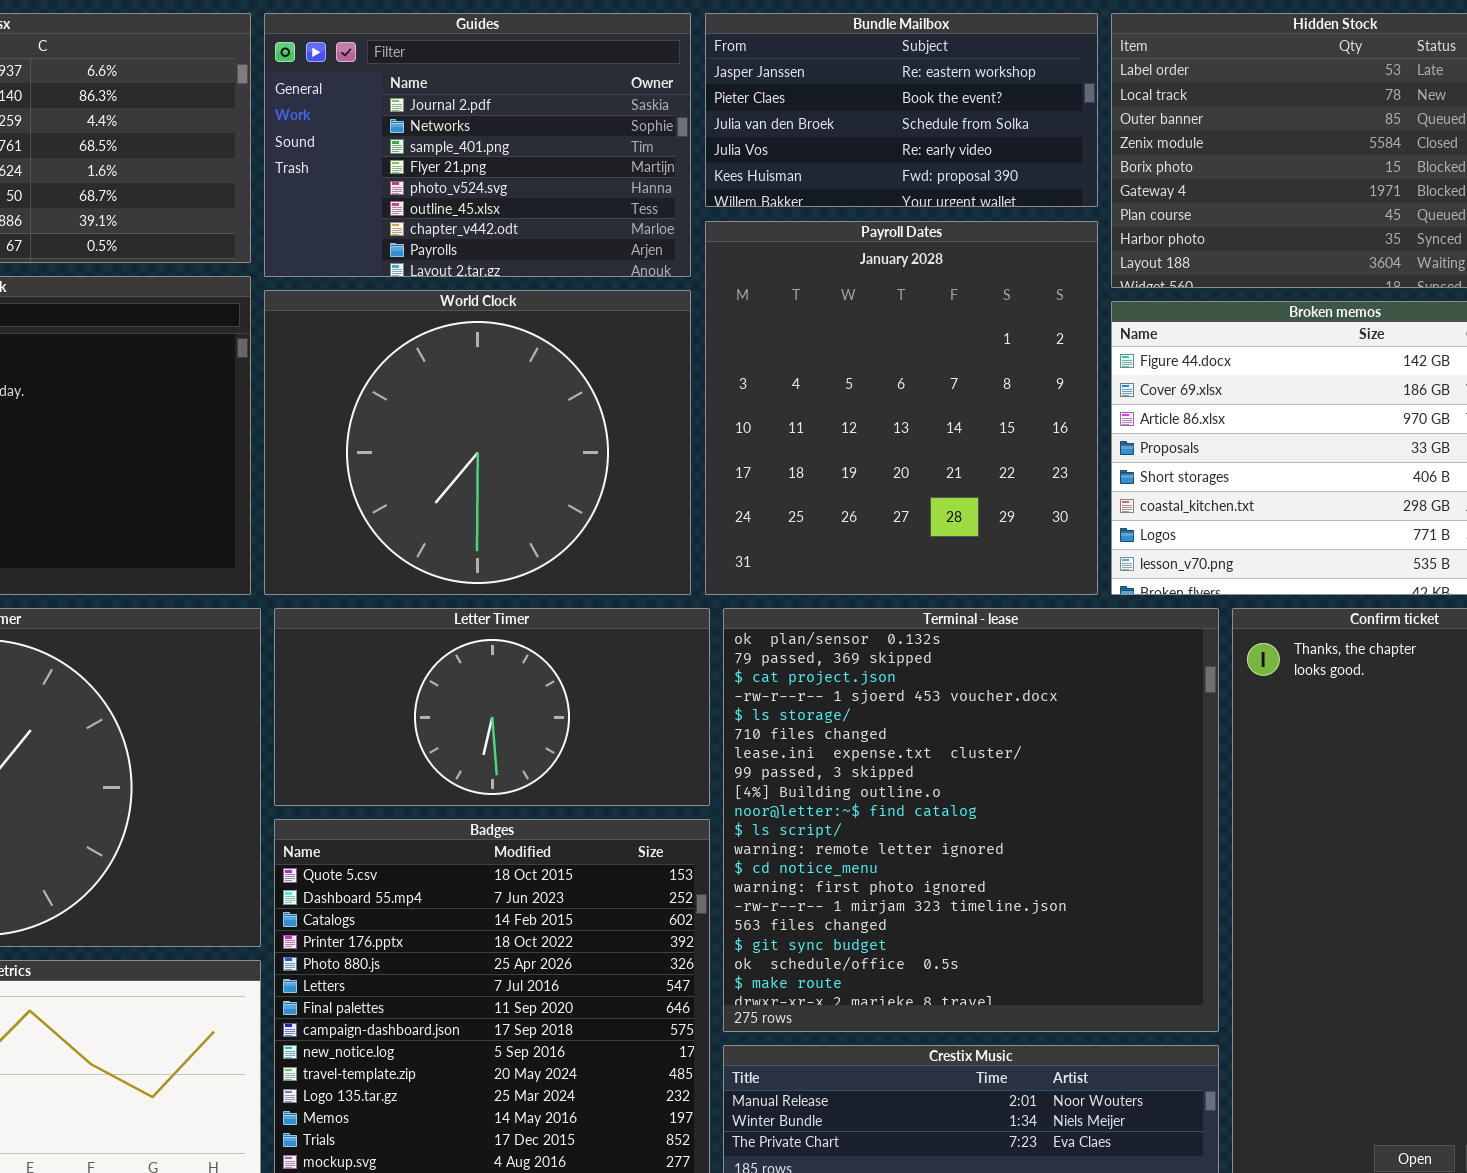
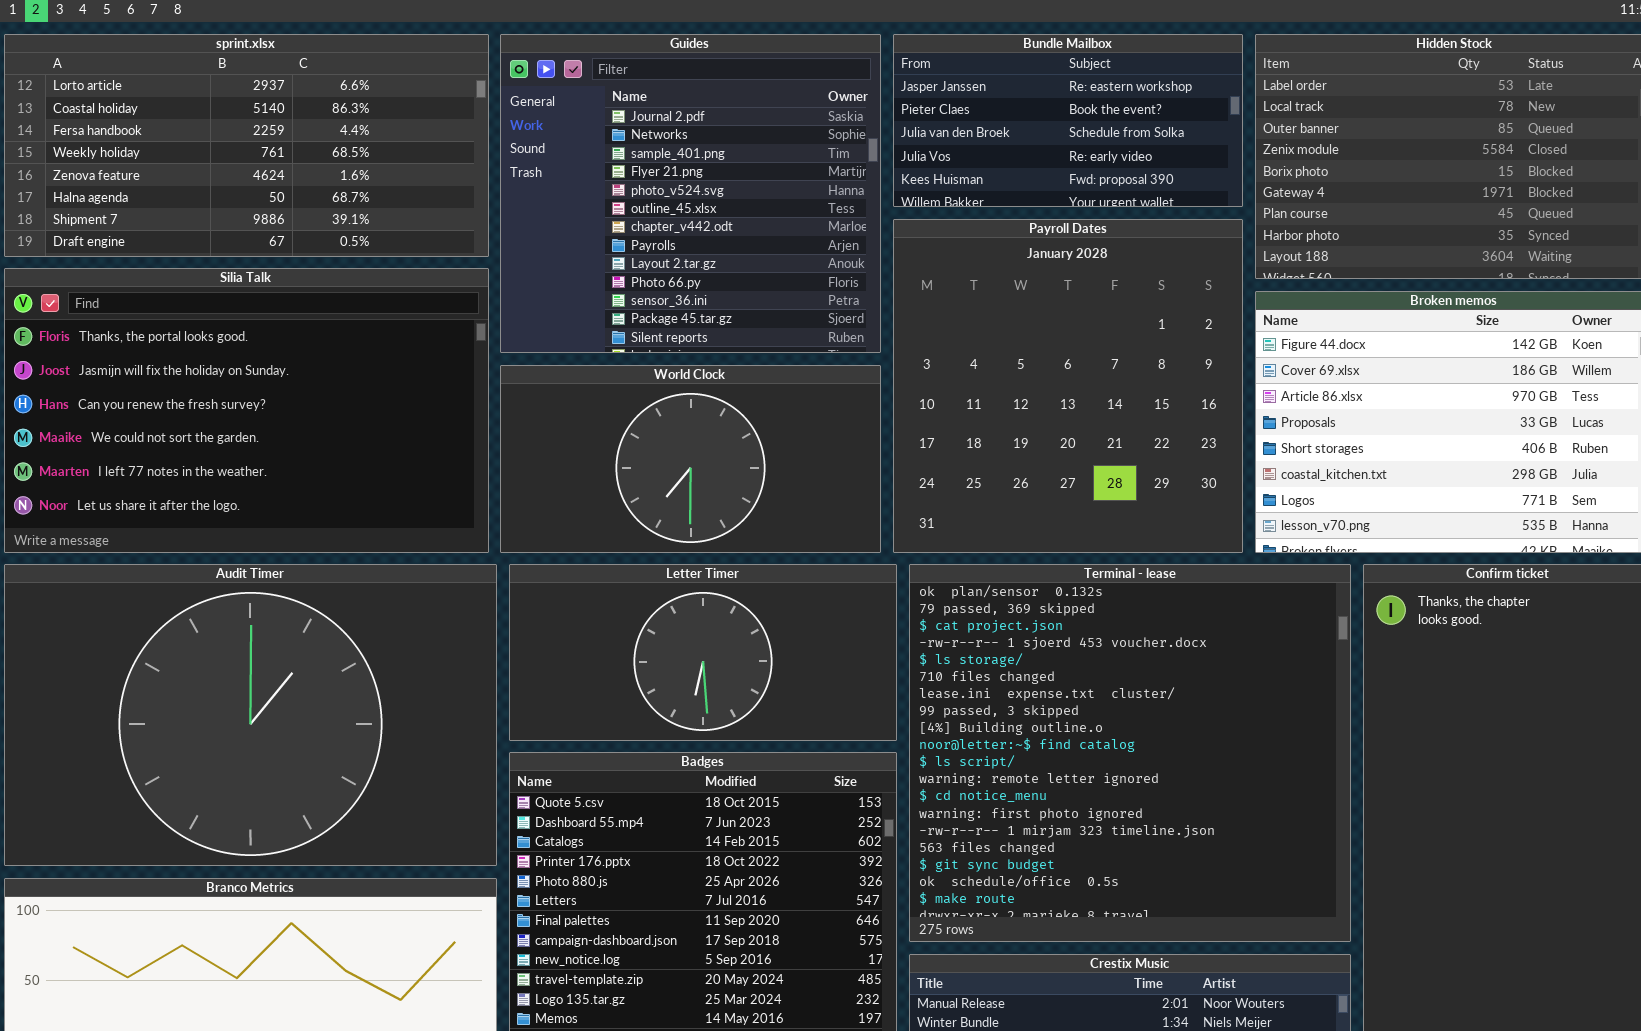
Guides: [264,13,691,277] -> [500,34,881,353], resized
World Clock: [264,290,691,595] -> [500,365,881,553], resized

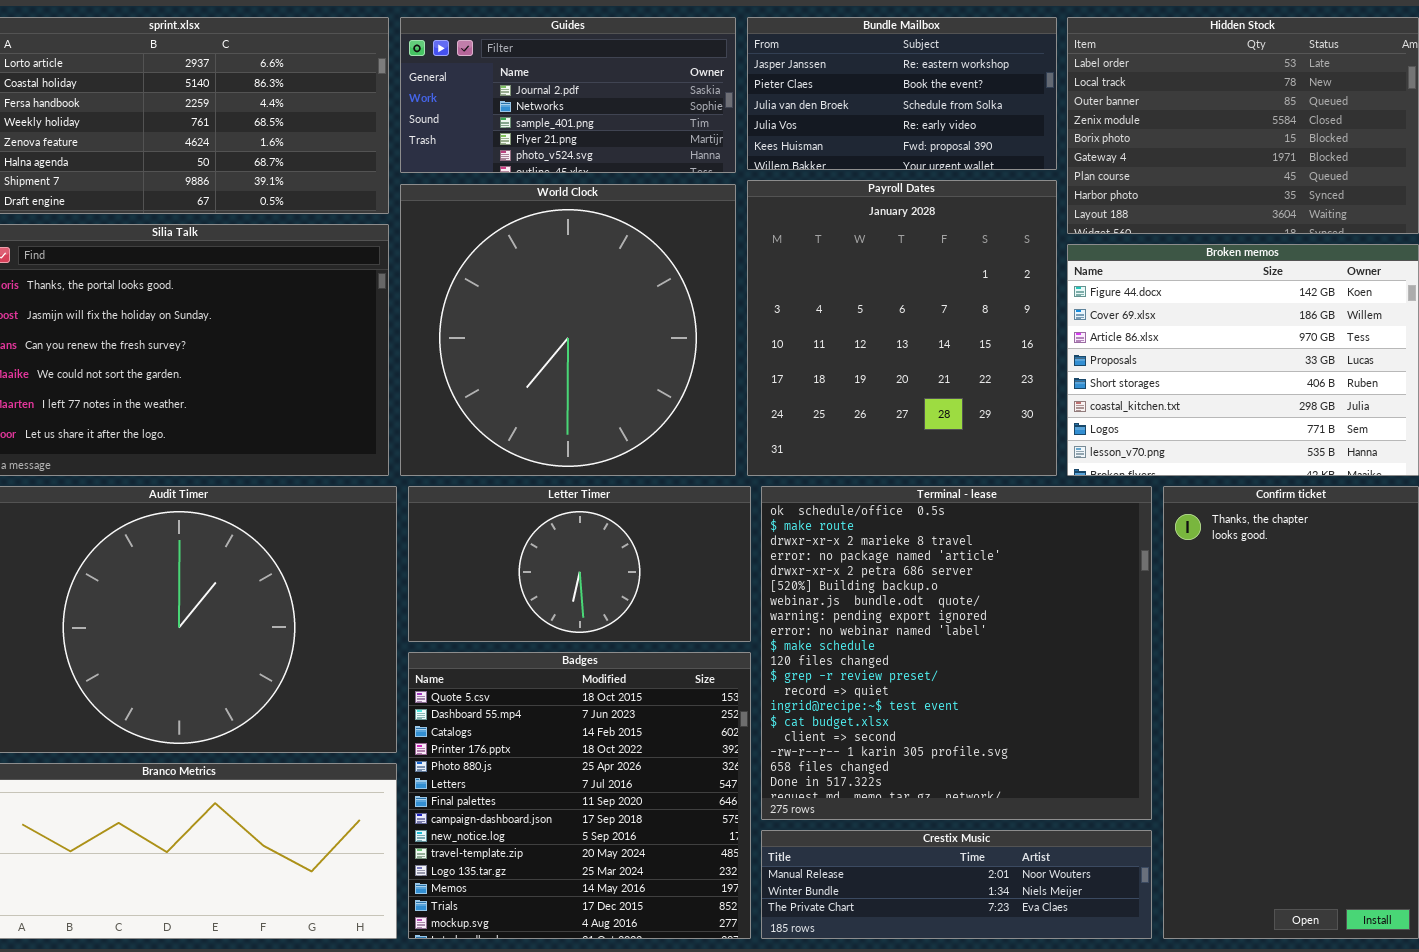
Guides: [500,34,881,353] -> [400,17,736,173], resized
World Clock: [500,365,881,553] -> [400,184,736,476], resized
Terminal - lease: [909,564,1351,942] -> [761,486,1152,820], scrolled down 17 rows

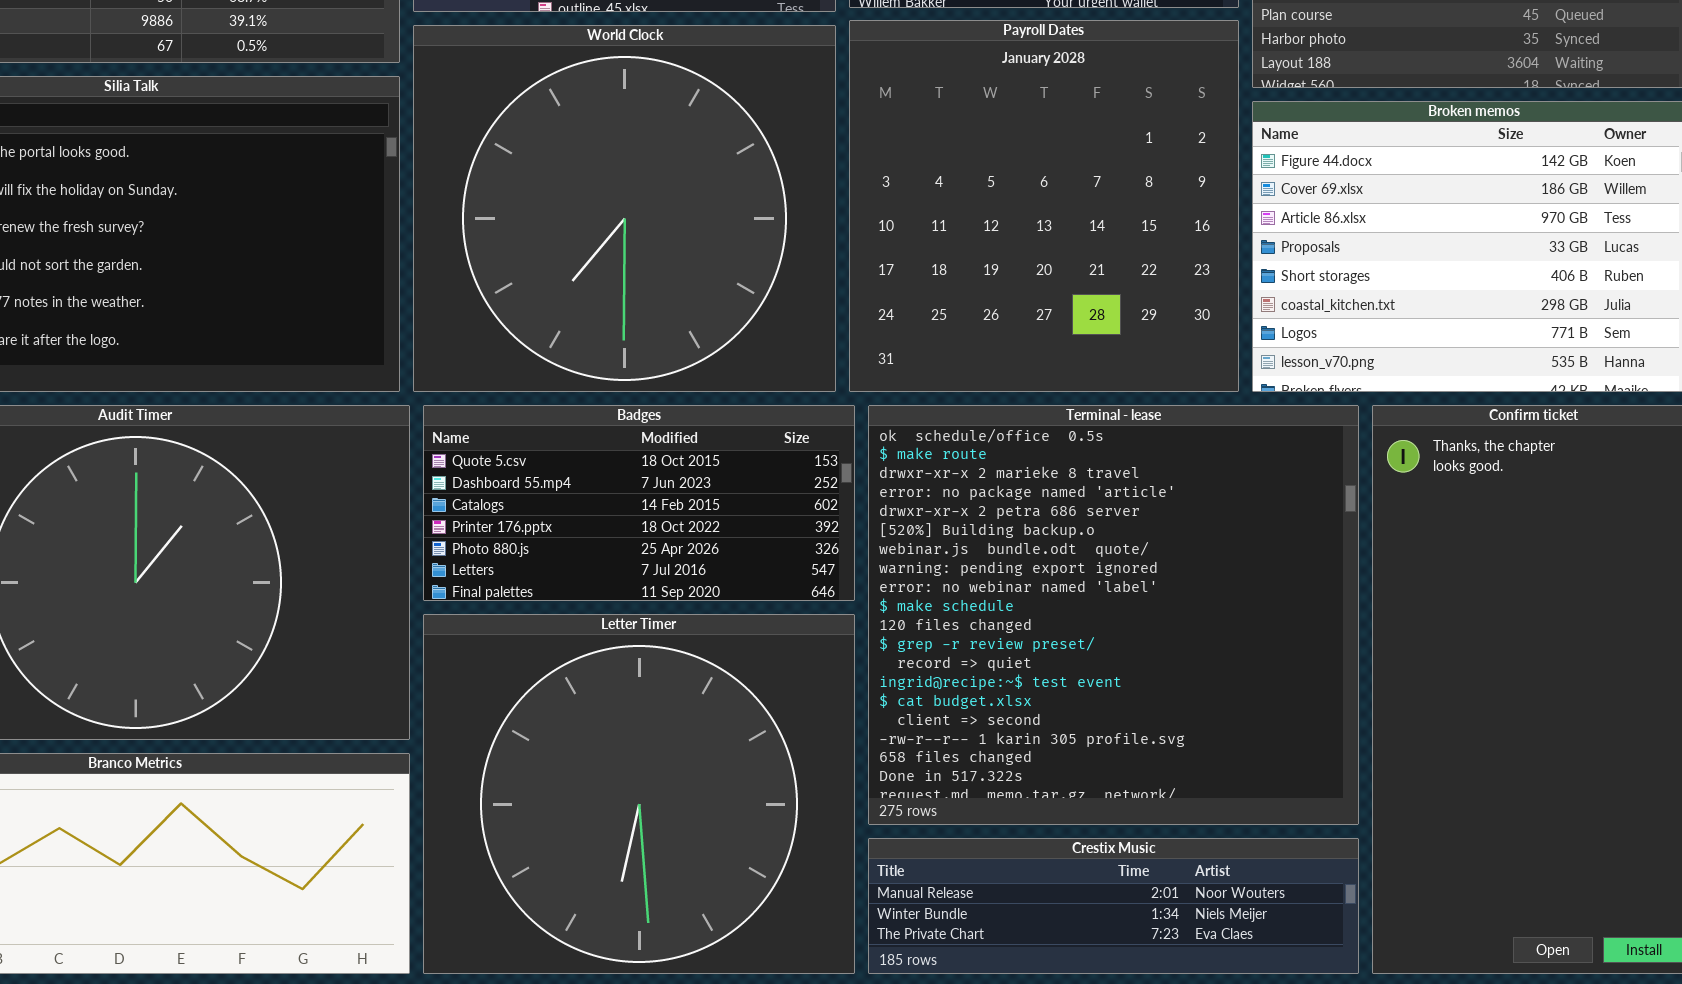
Letter Timer: [408,486,751,642] -> [423,614,855,974], moved, resized
Badges: [408,652,751,939] -> [423,405,855,601], moved, resized

